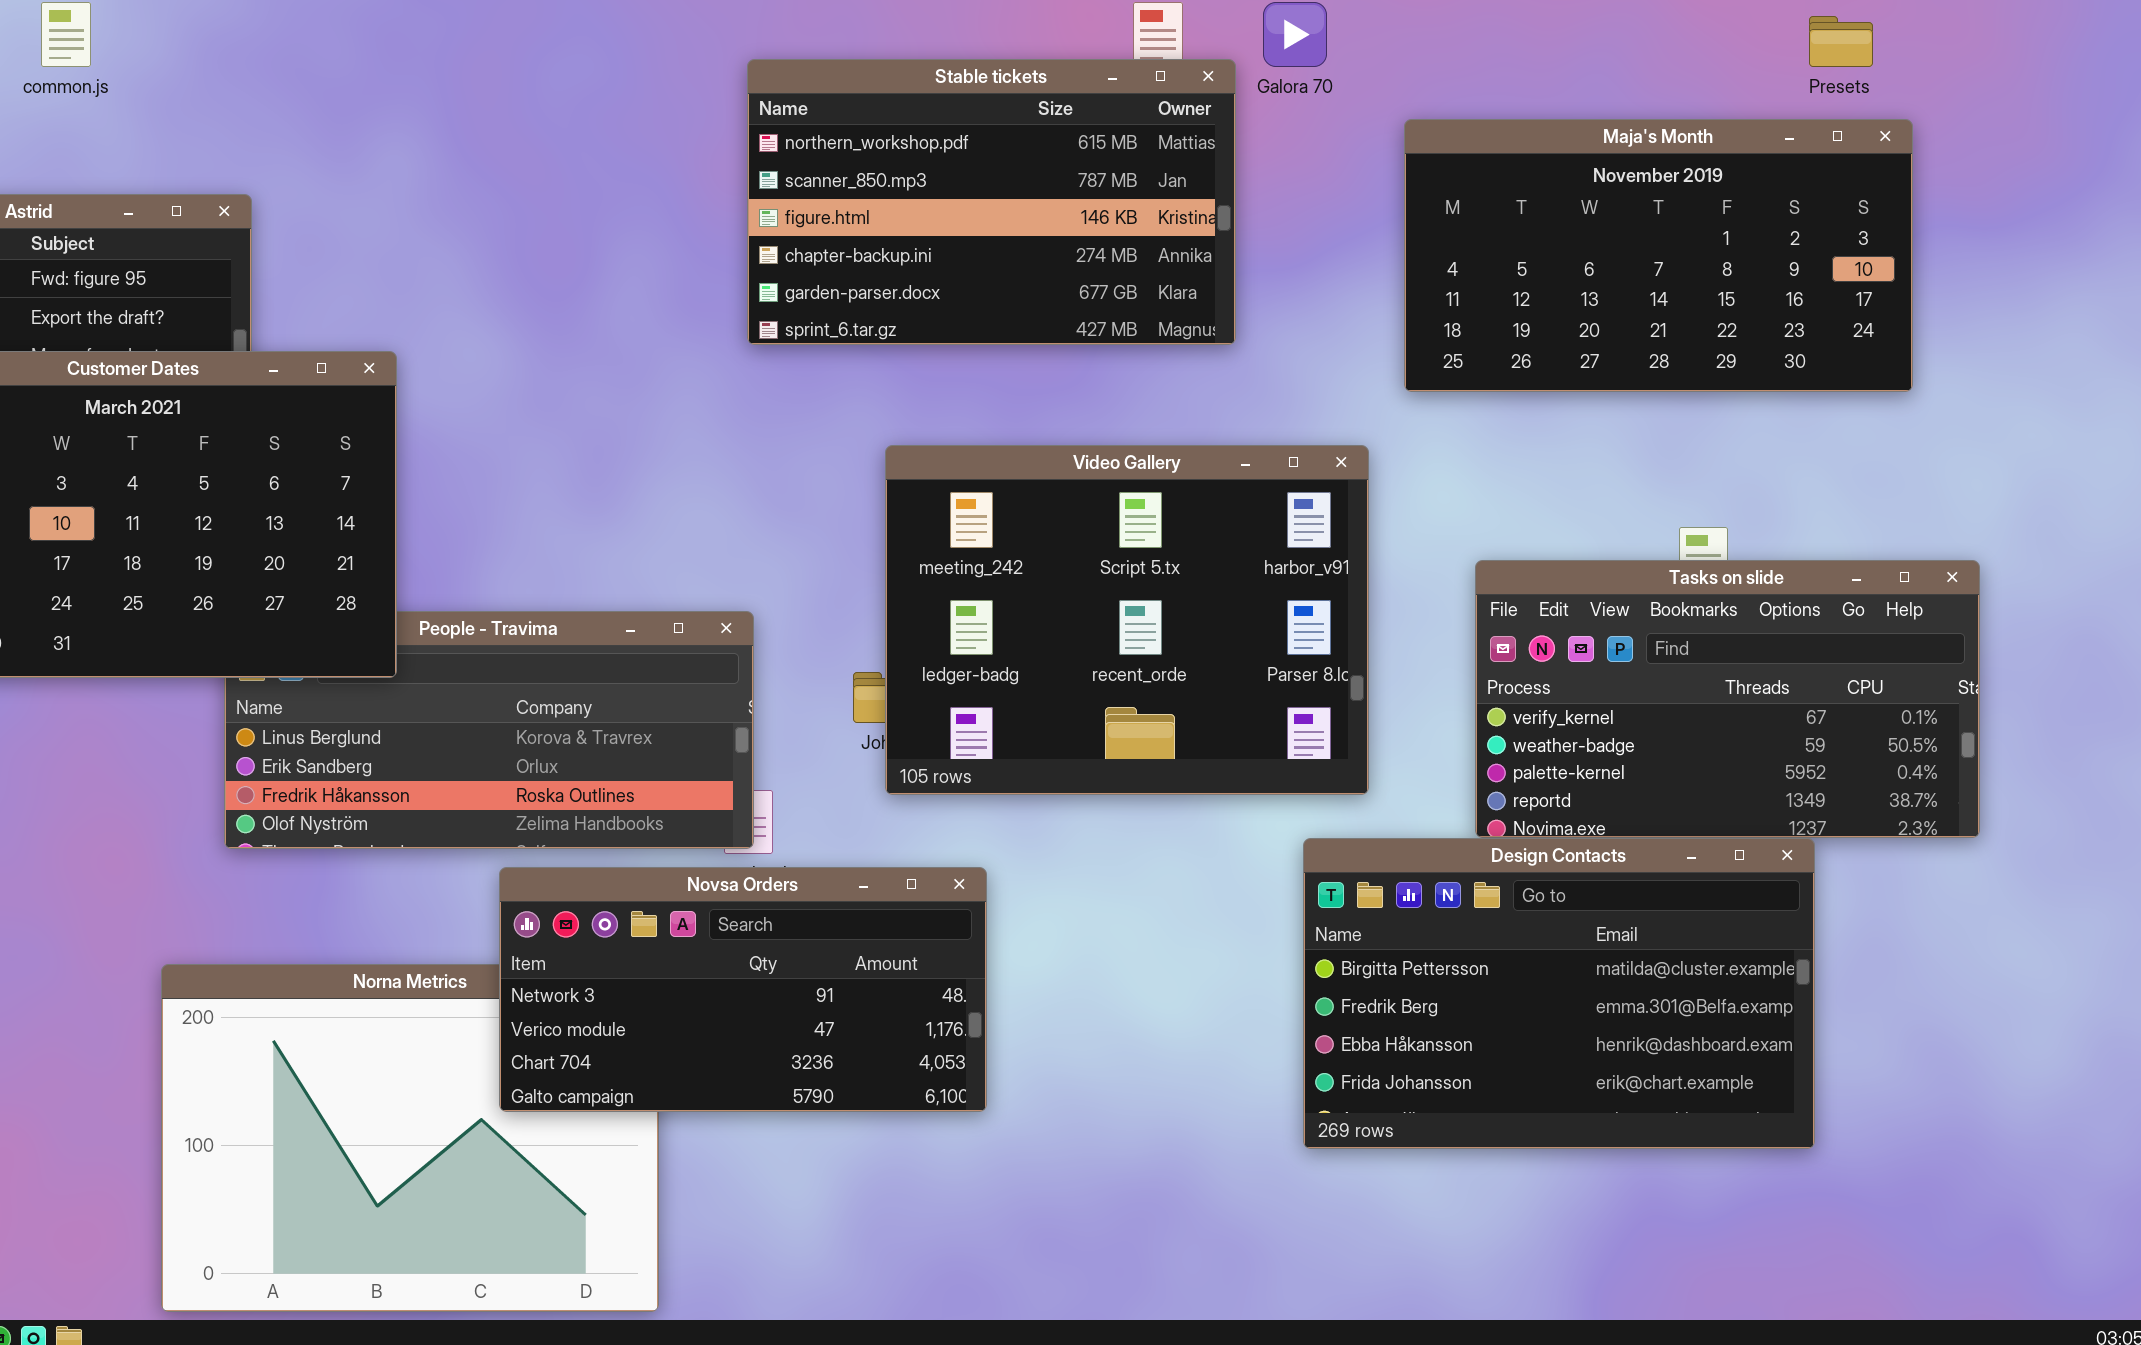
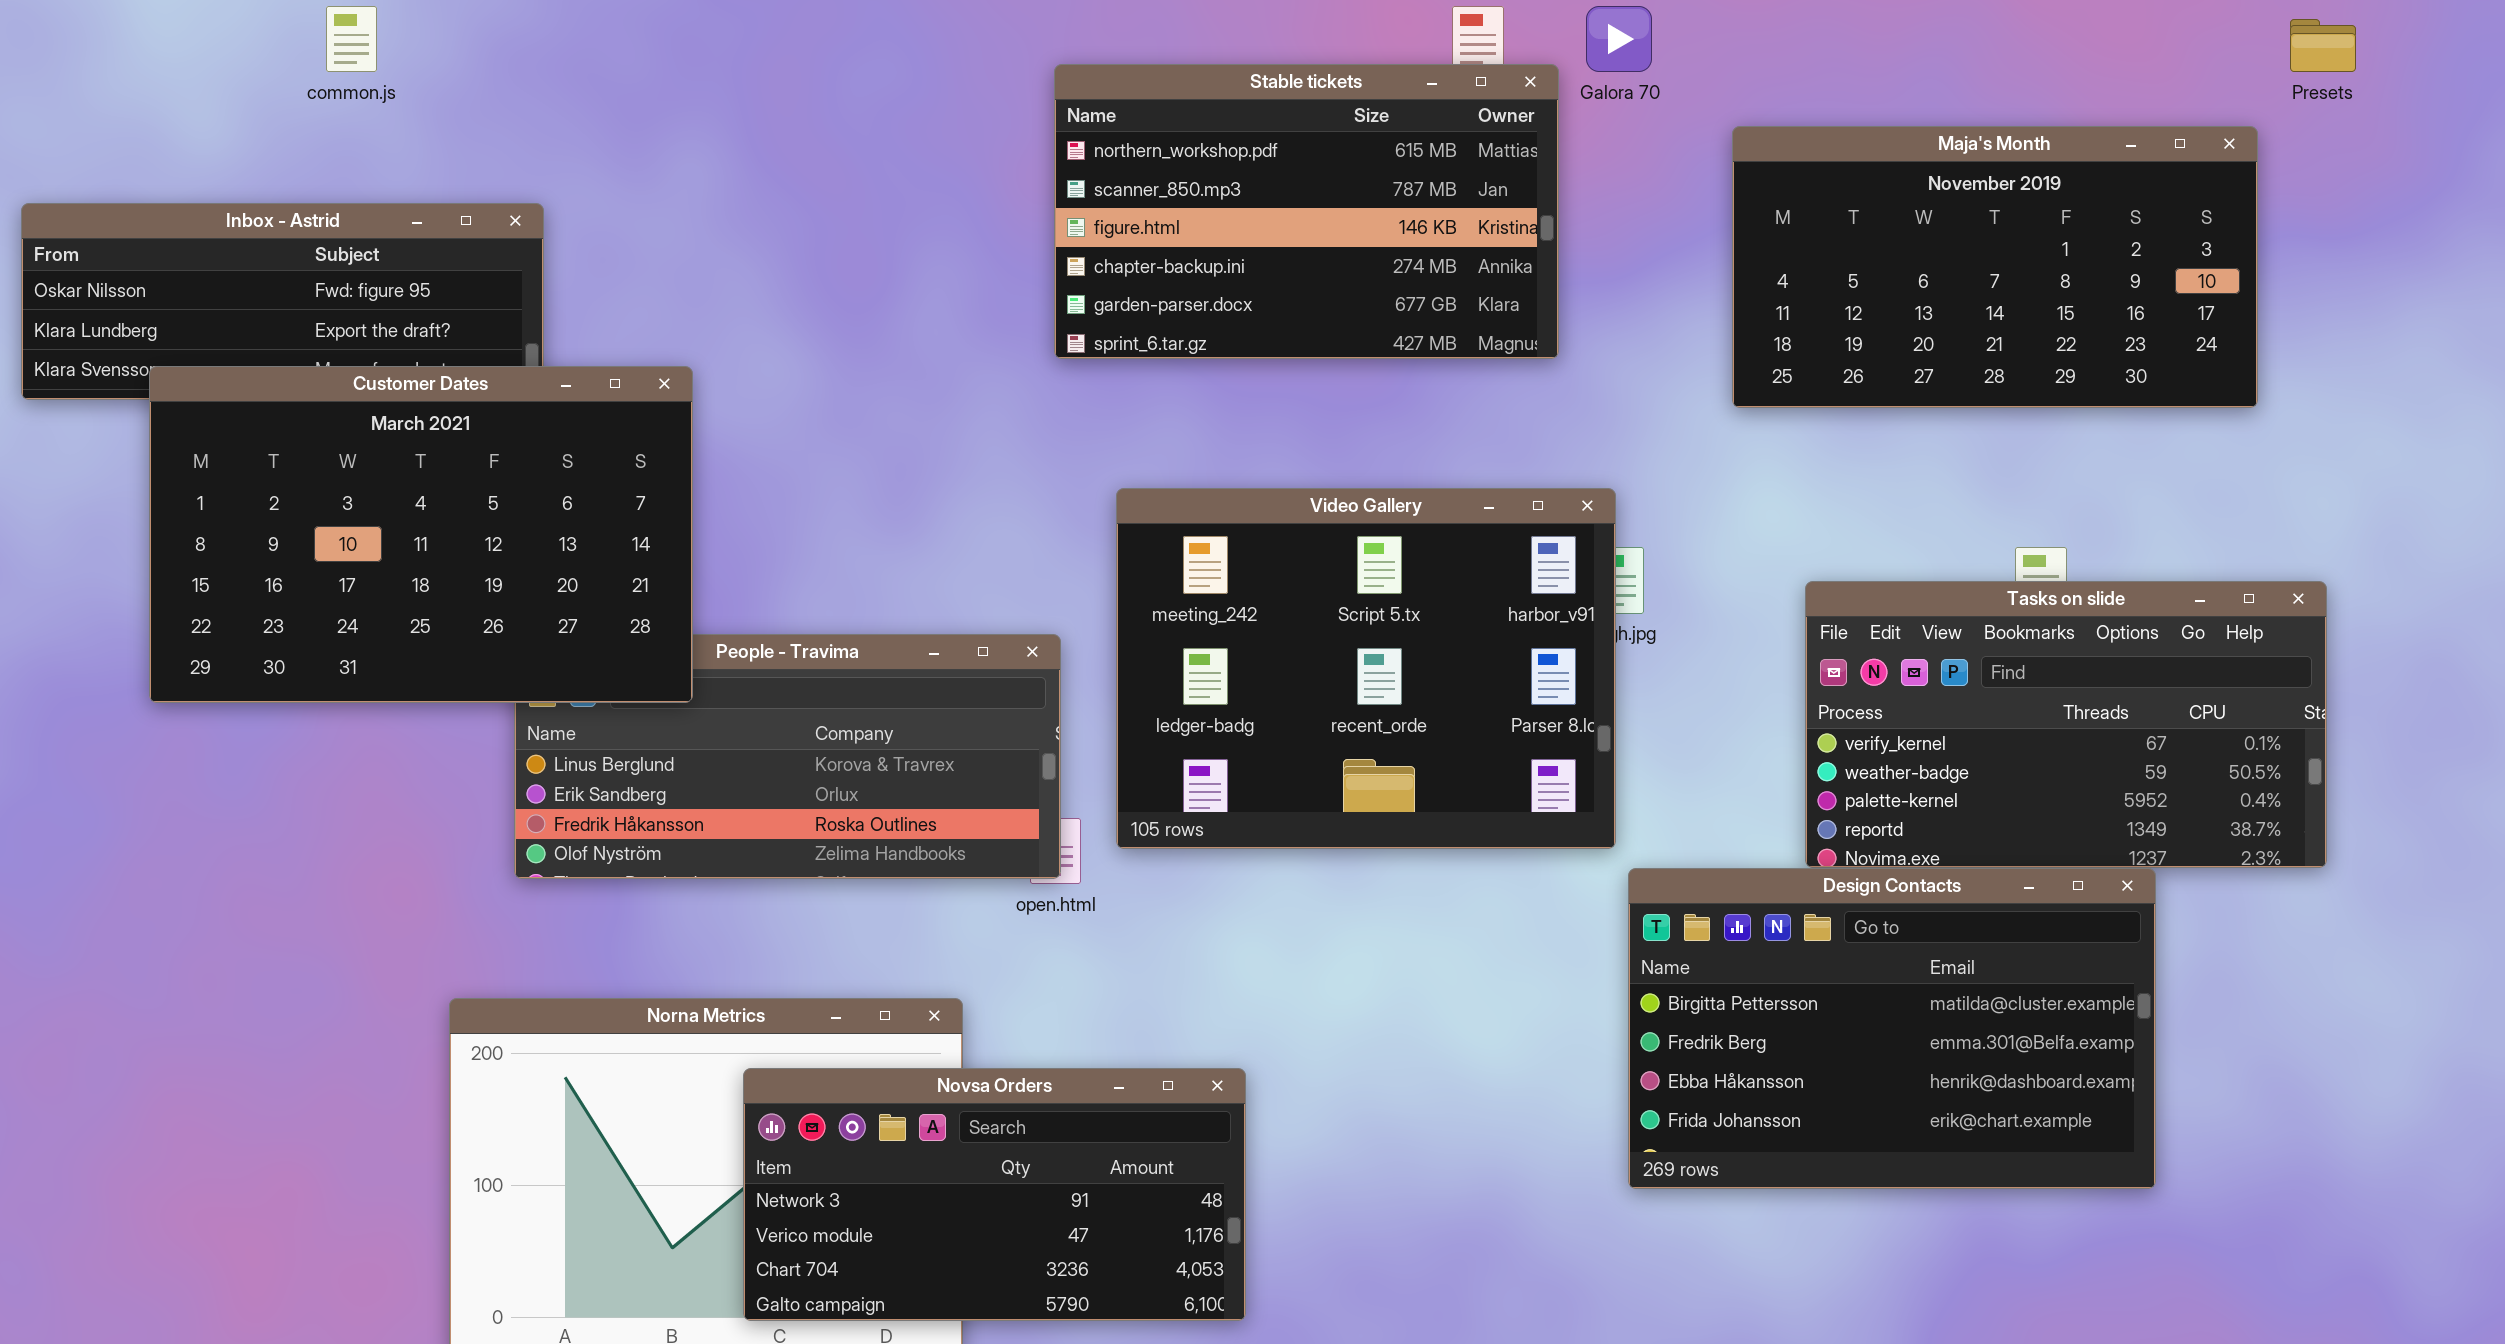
Presets: [1809,16,1873,67] -> [2290,19,2356,72], moved
Video Gallery: [885,445,1369,795] -> [1116,488,1616,849], moved
Novsa Orders: [499,867,987,1112] -> [743,1068,1246,1321], moved

